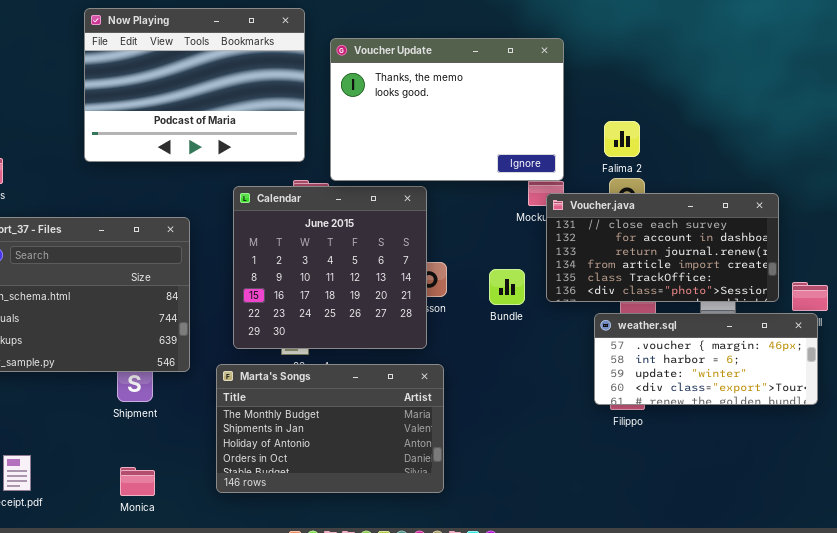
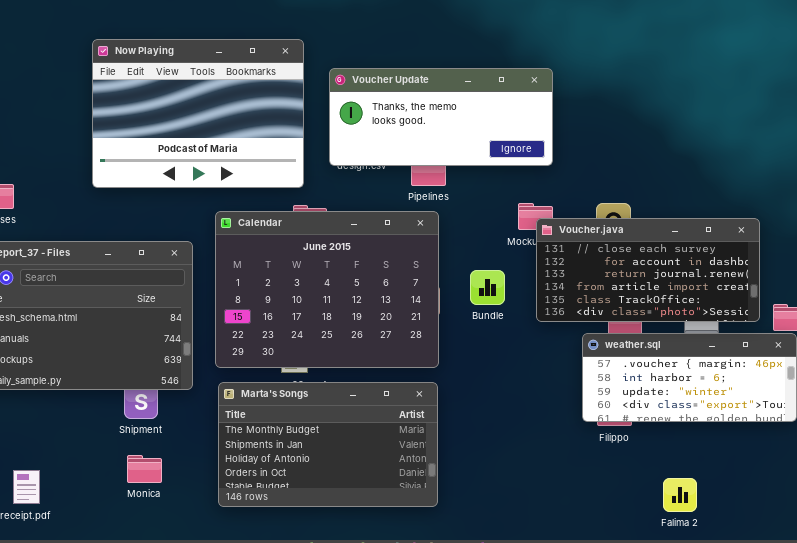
Voucher Update: [330,38,564,181] -> [329,68,553,166], resized
Falima 2: [604,121,640,157] -> [663,478,697,512], moved
Calendar: [233,186,427,349] -> [215,211,439,368], moved, resized
Bundle: [489,269,525,305] -> [470,270,505,305], moved
Monica: [120,467,155,496] -> [127,455,162,483], moved

